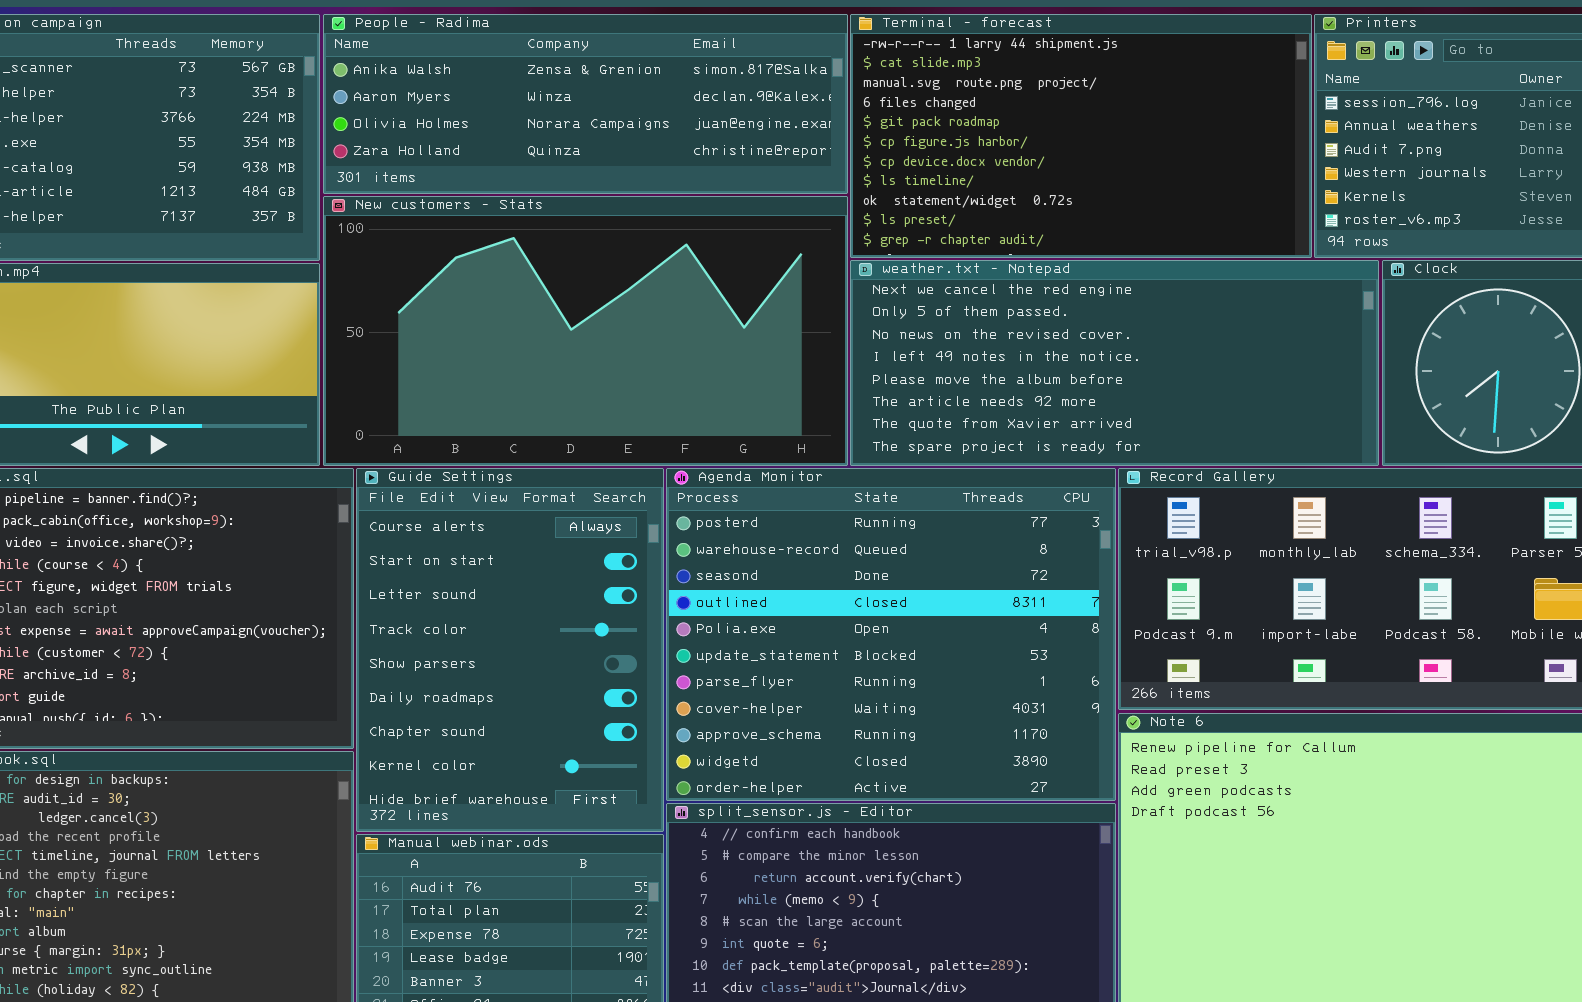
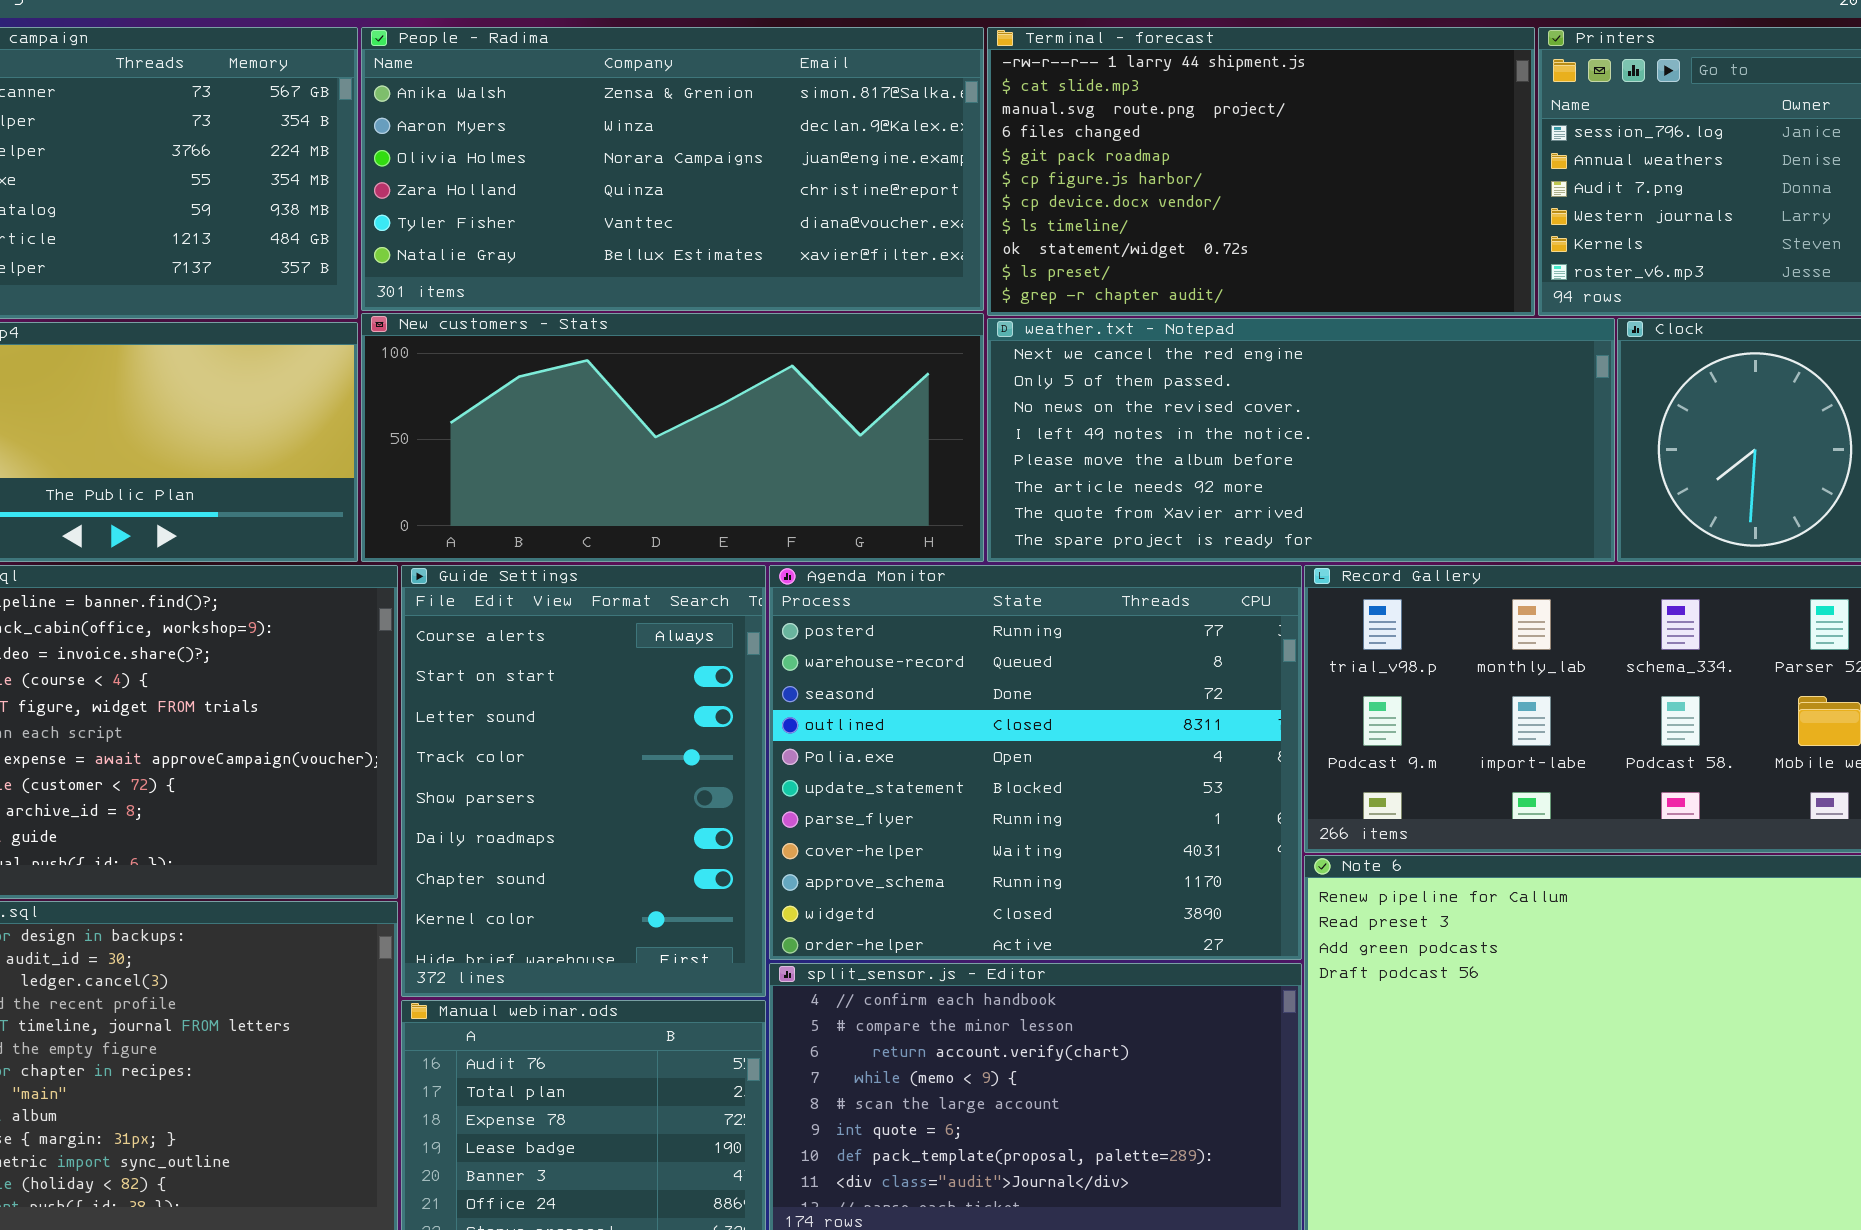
People - Radima: [323,14,848,194] -> [361,27,984,311], resized
New customers - Stats: [323,196,848,466] -> [361,313,984,562], resized

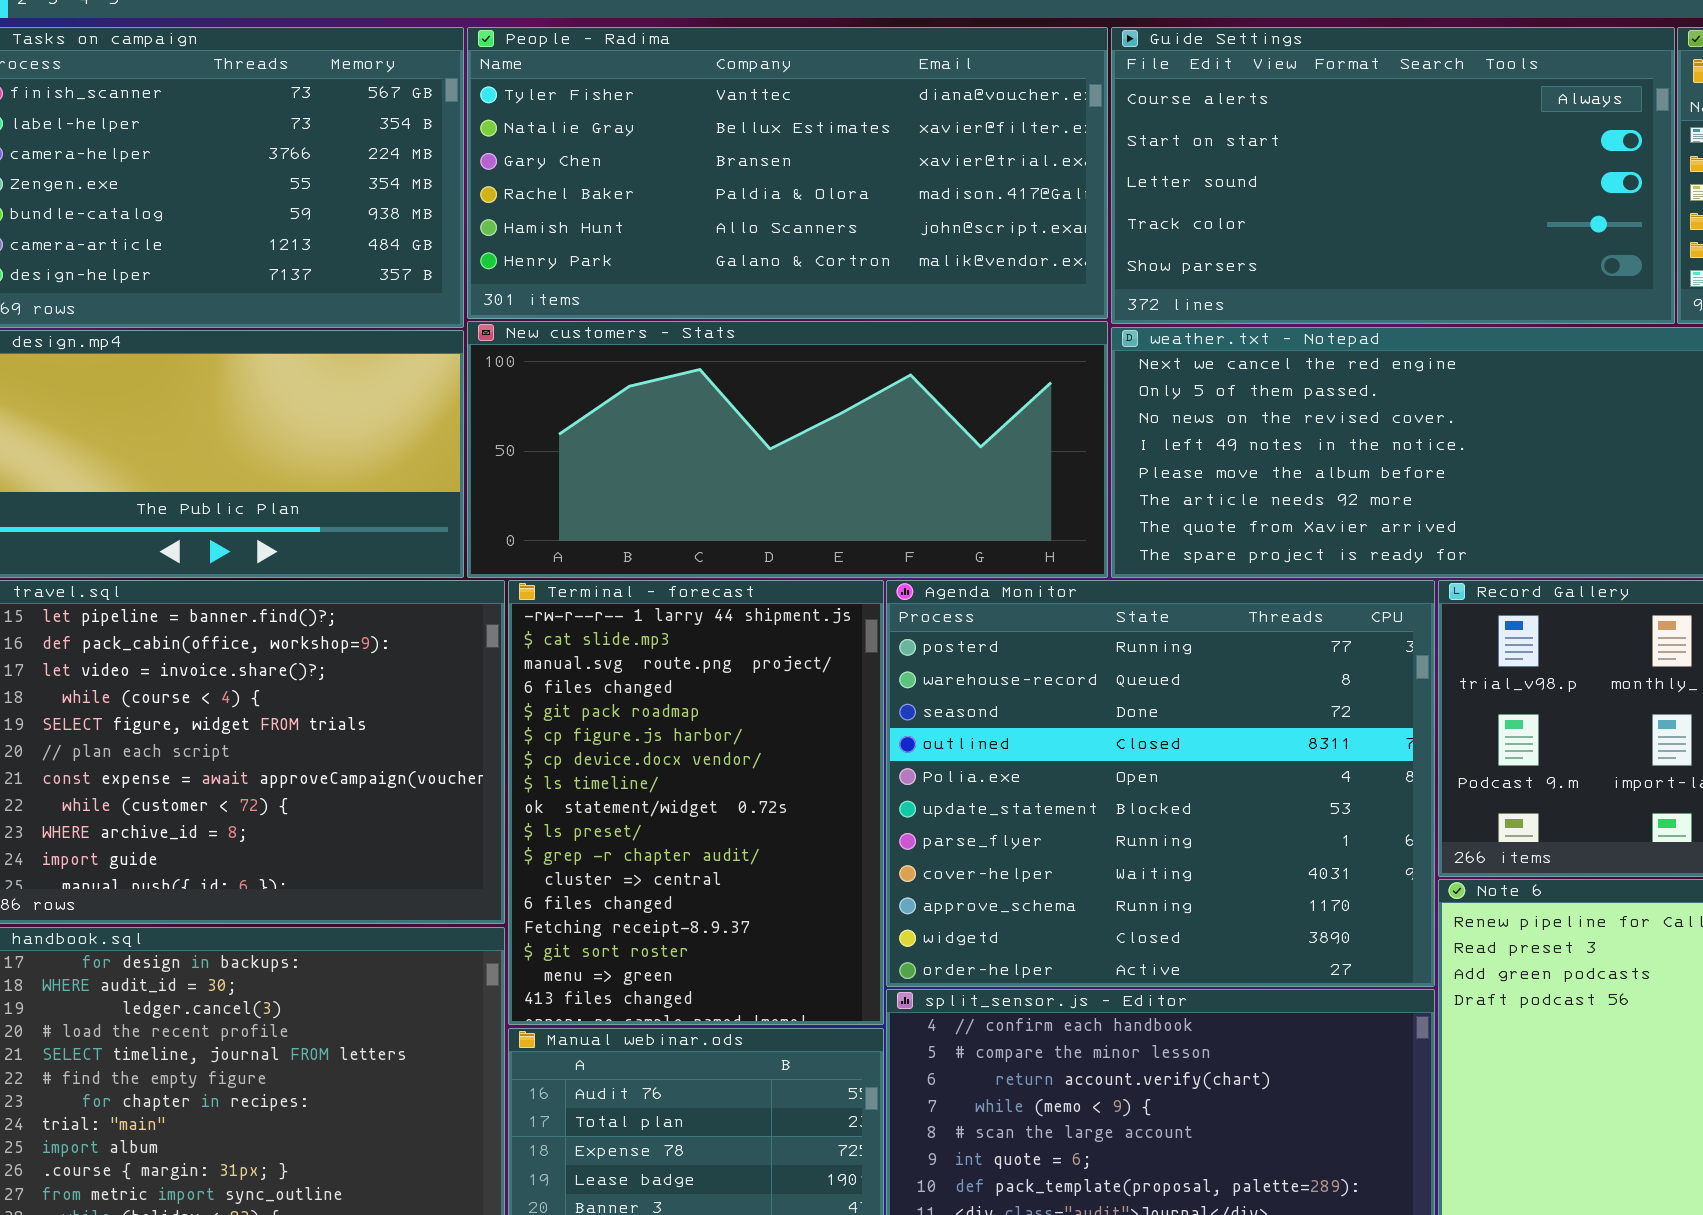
People - Radima: [361,27,984,311] -> [467,27,1108,319], scrolled down 4 rows
Terminal - forecast: [987,27,1535,316] -> [508,580,884,1025], moved, resized
Guide Settings: [401,565,766,997] -> [1111,27,1675,324], moved, resized

